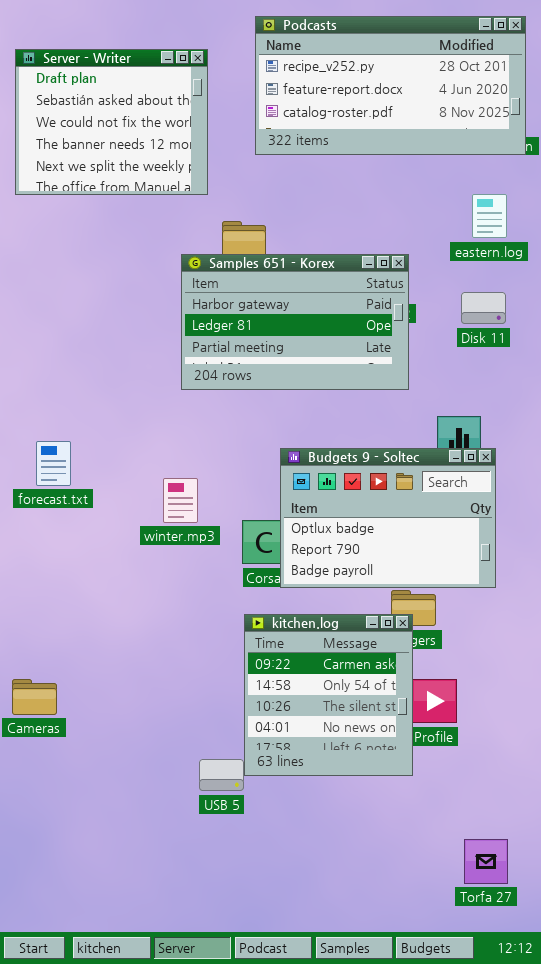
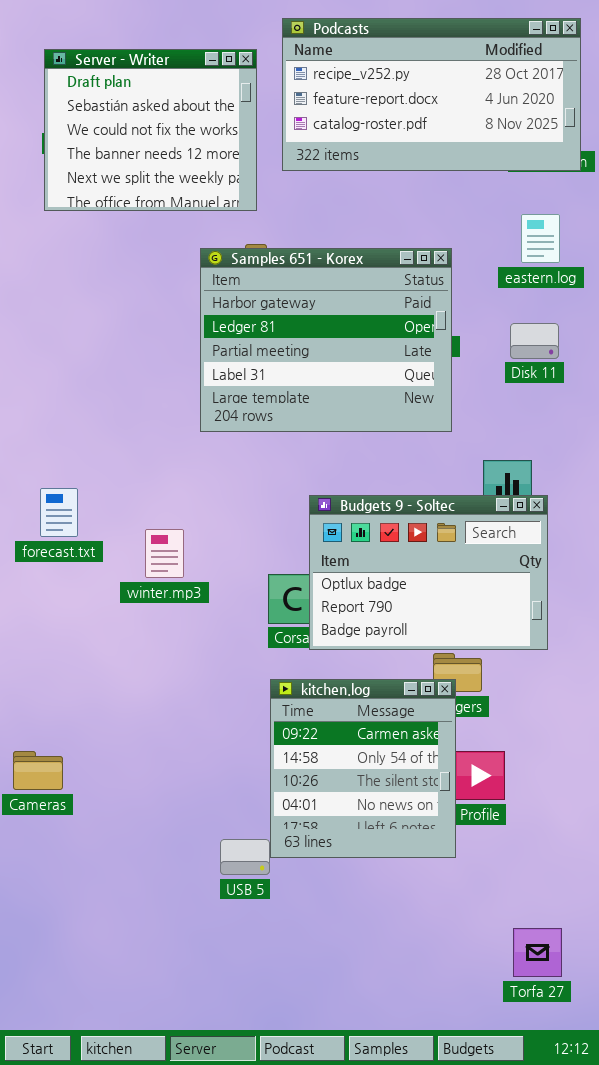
Server - Writer: [15,49,208,195] -> [44,49,257,211], moved
Samples 651 - Korex: [181,254,409,390] -> [200,248,452,432], resized
winter.mp3: [163,478,198,523] -> [145,529,184,578], moved

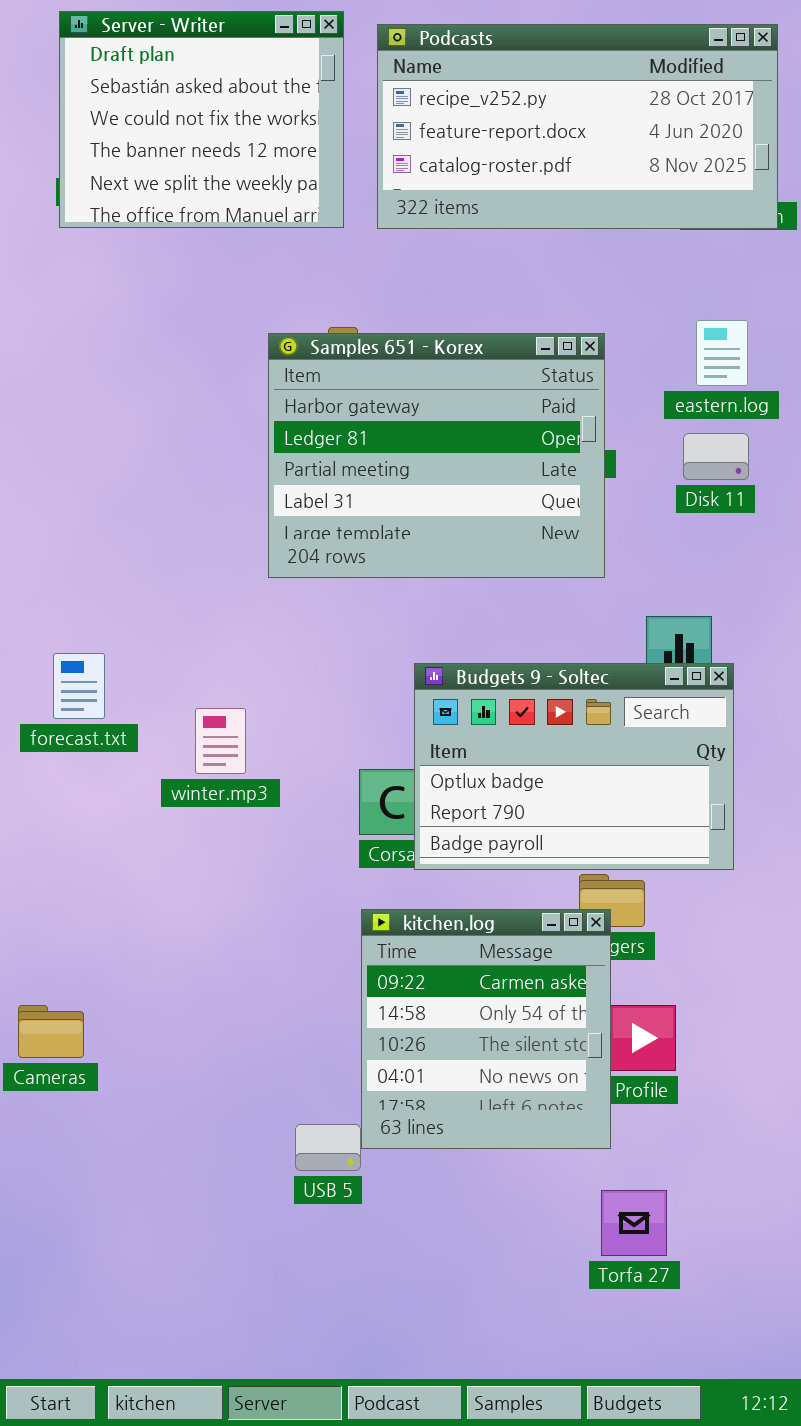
Server - Writer: [44,49,257,211] -> [59,11,344,228], moved
eastern.log: [521,214,560,263] -> [696,320,748,386], moved
Torfa 27: [513,928,562,977] -> [601,1190,667,1256], moved

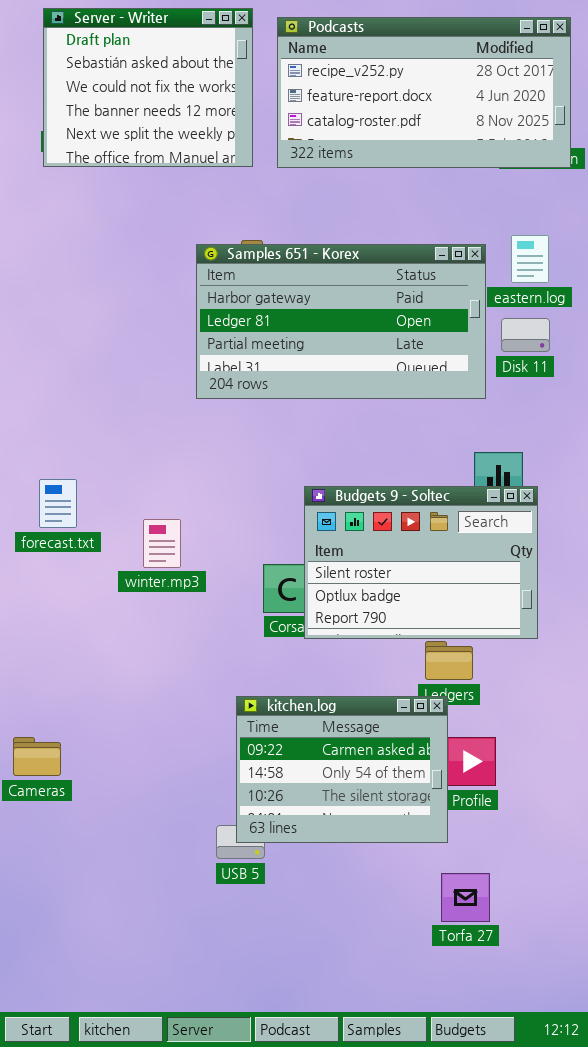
Samples 651 - Korex: [268,333,605,578] -> [196,244,486,399], resized
Budgets 9 - Soltec: [414,663,734,870] -> [304,486,538,639], scrolled up 1 row
kitchen.log: [361,909,611,1149] -> [236,696,448,843], resized

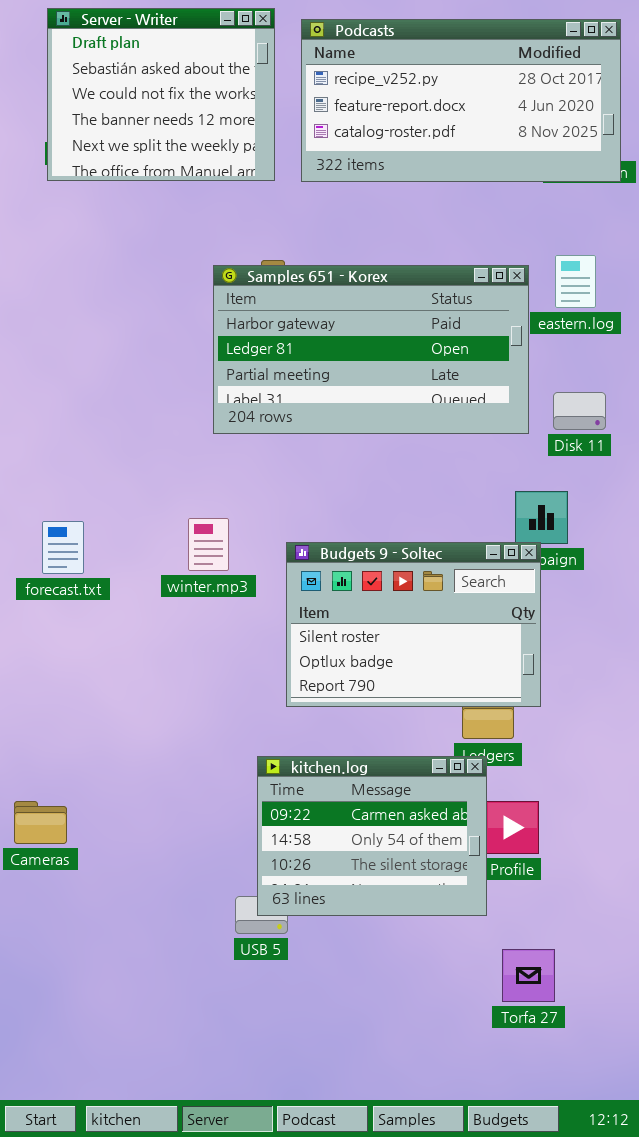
Disk 11: [501,318,550,352] -> [553,392,606,430], moved
Budgets 9 - Soltec: [304,486,538,639] -> [286,542,541,707], moved
winter.mp3: [143,519,181,568] -> [188,518,229,571], moved
Torfa 27: [441,873,490,922] -> [502,949,555,1002], moved

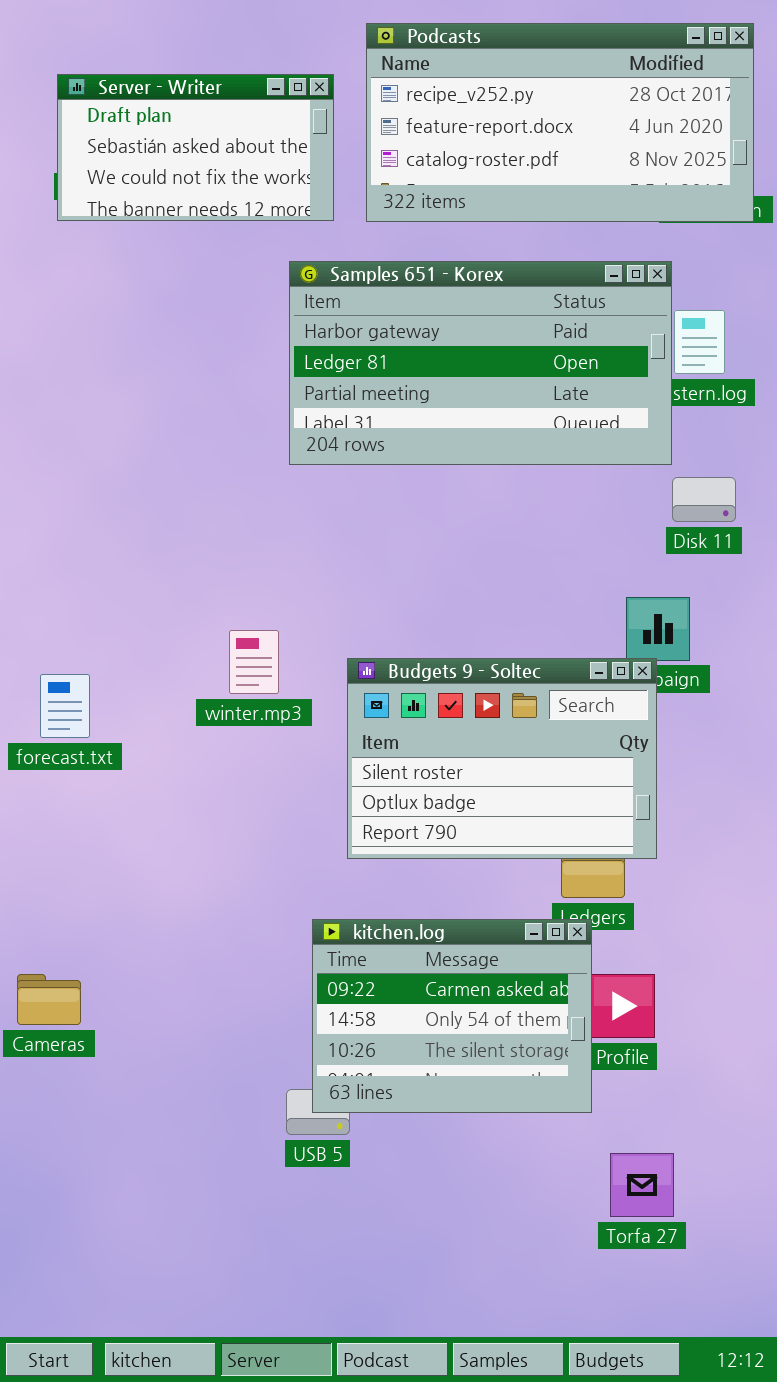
Server - Writer: [47,8,275,181] -> [57,74,334,221], resized
Samples 651 - Korex: [213,265,529,434] -> [289,261,672,465], moved
forecast.txt: [42,521,84,574] -> [40,674,90,738], moved

